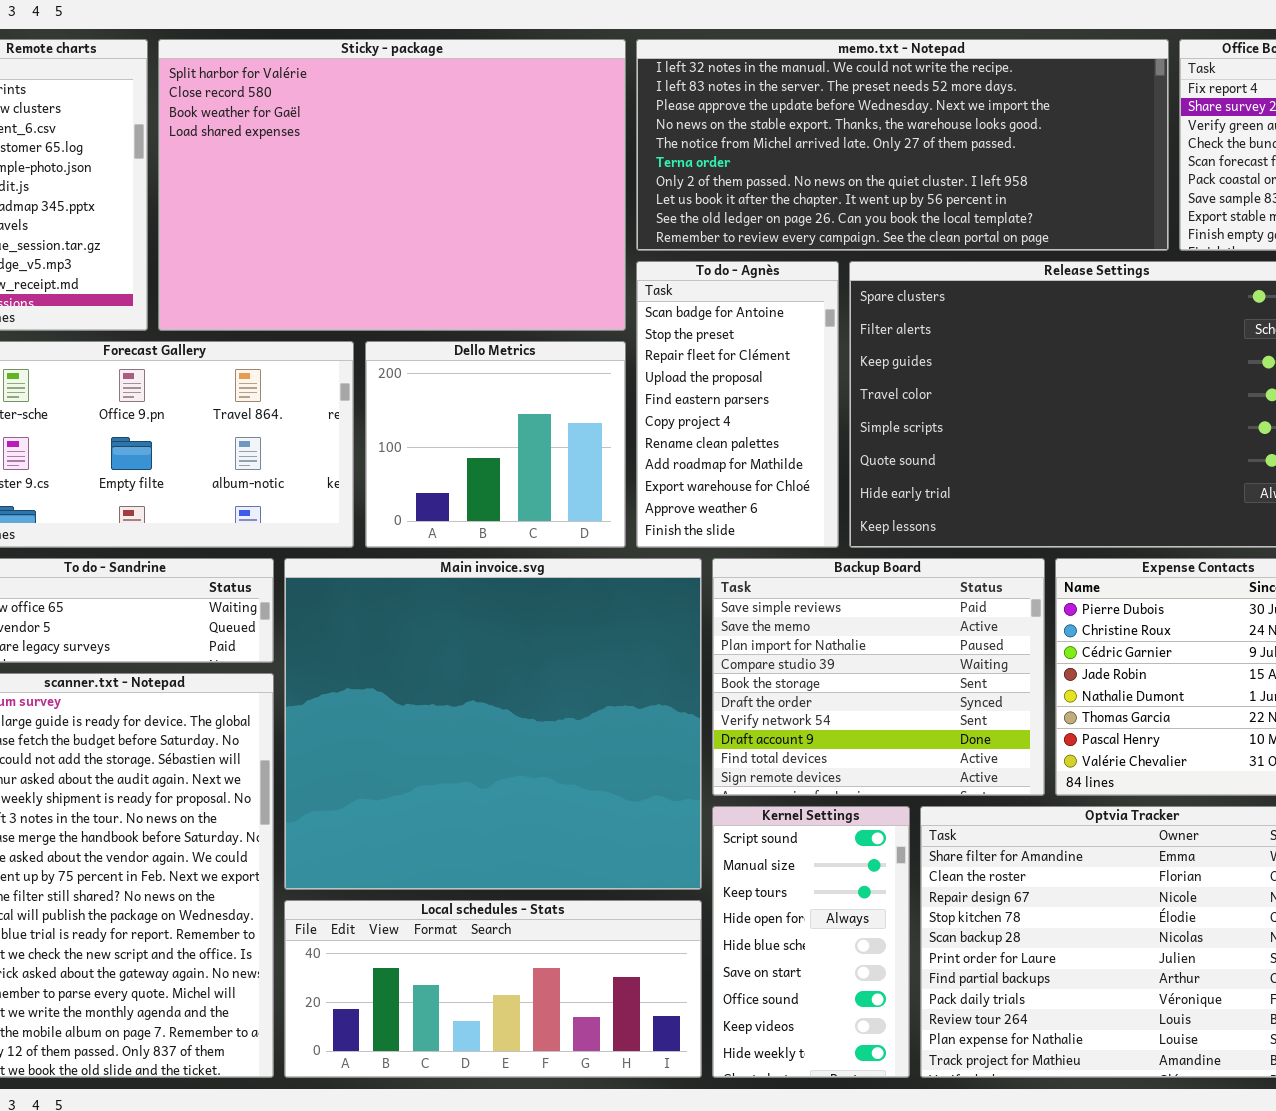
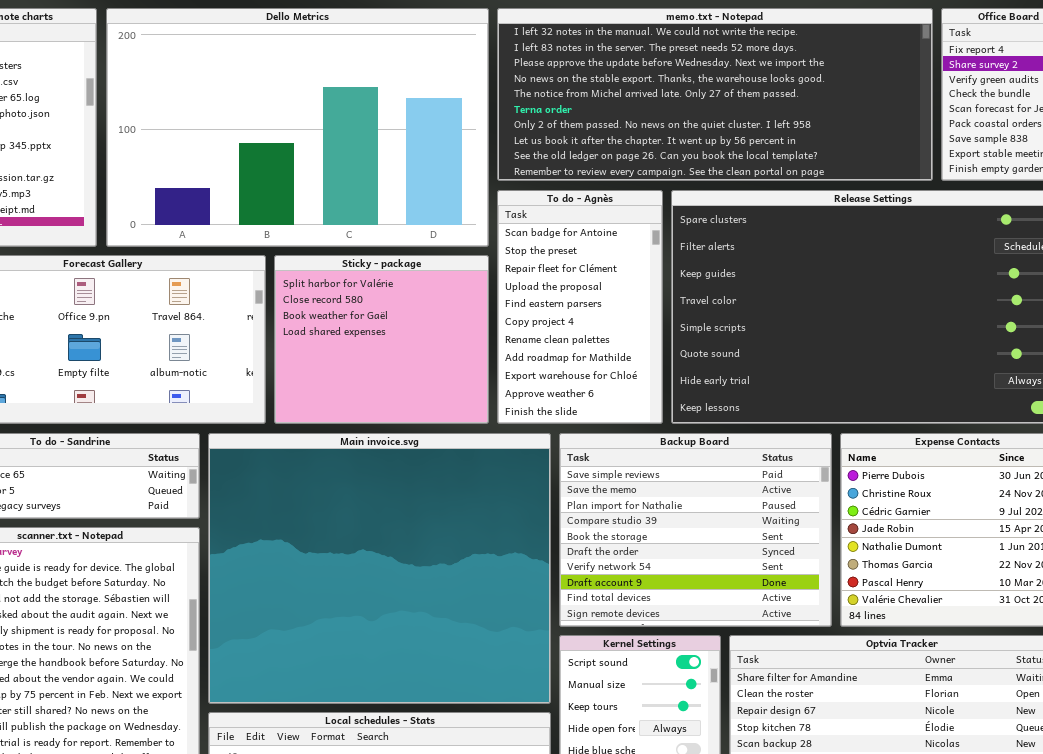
Sticky - package: [158,39,626,331] -> [274,255,489,424], moved, resized
Dello Metrics: [365,341,626,548] -> [106,8,489,247], moved, resized

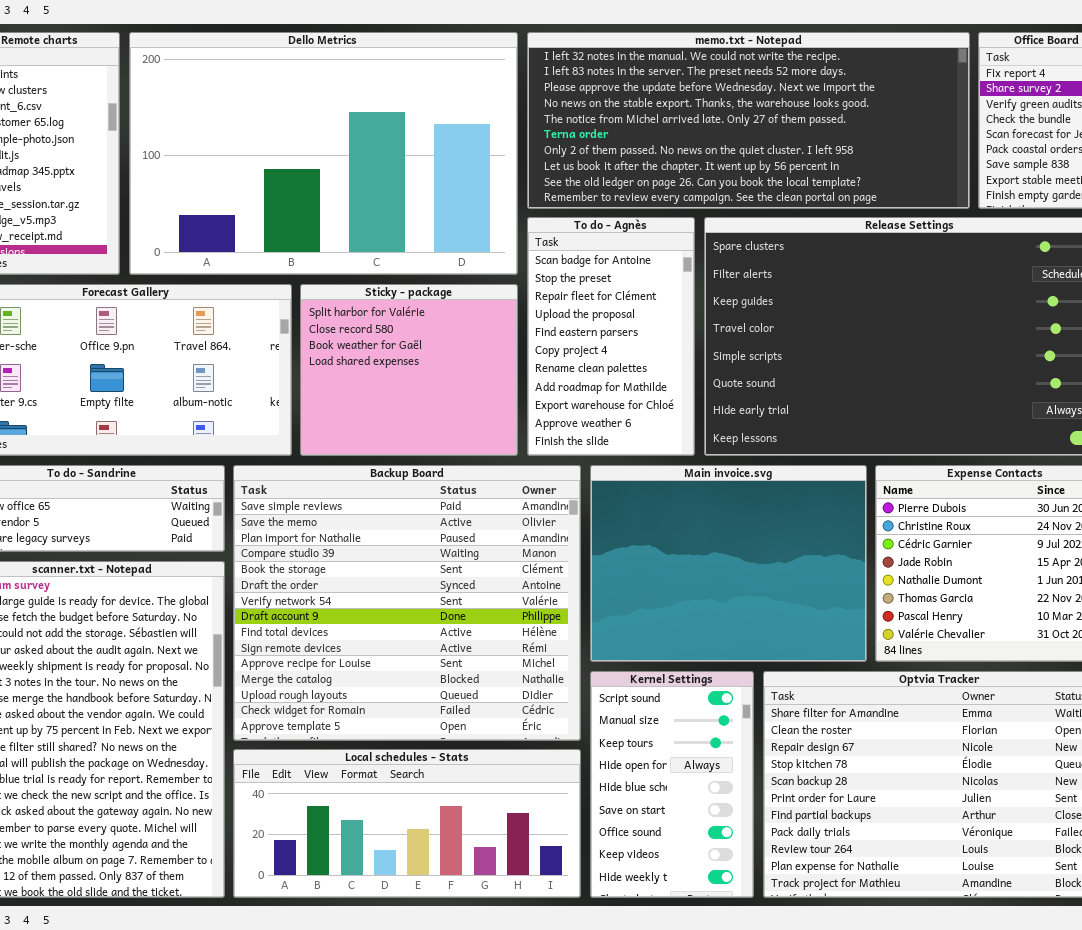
Main invoice.svg: [208,433,551,704] -> [590,465,867,662], moved, resized
Backup Board: [559,433,832,627] -> [233,465,581,741], moved, resized

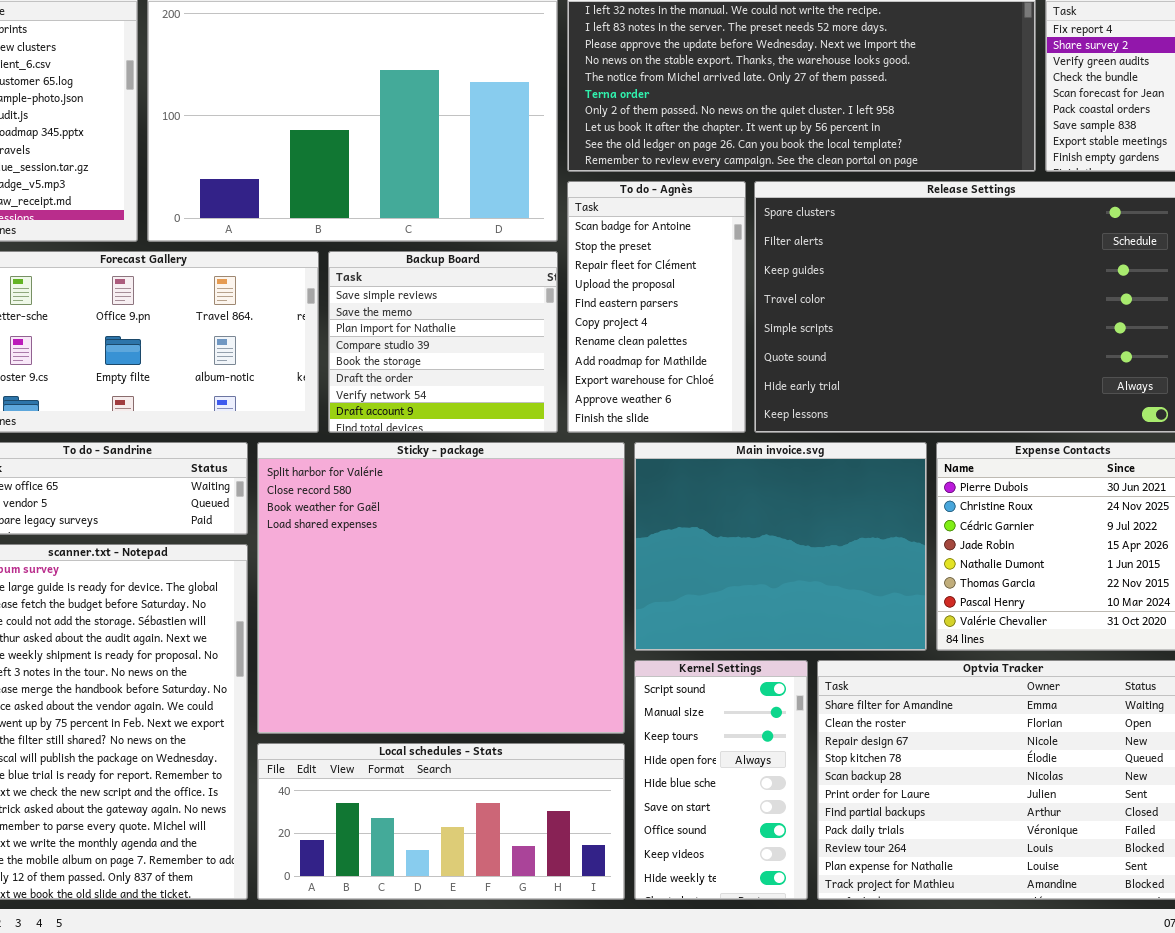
Sticky - package: [300,284,518,456] -> [257,442,625,734], moved, resized
Backup Board: [233,465,581,741] -> [328,251,558,433], moved, resized

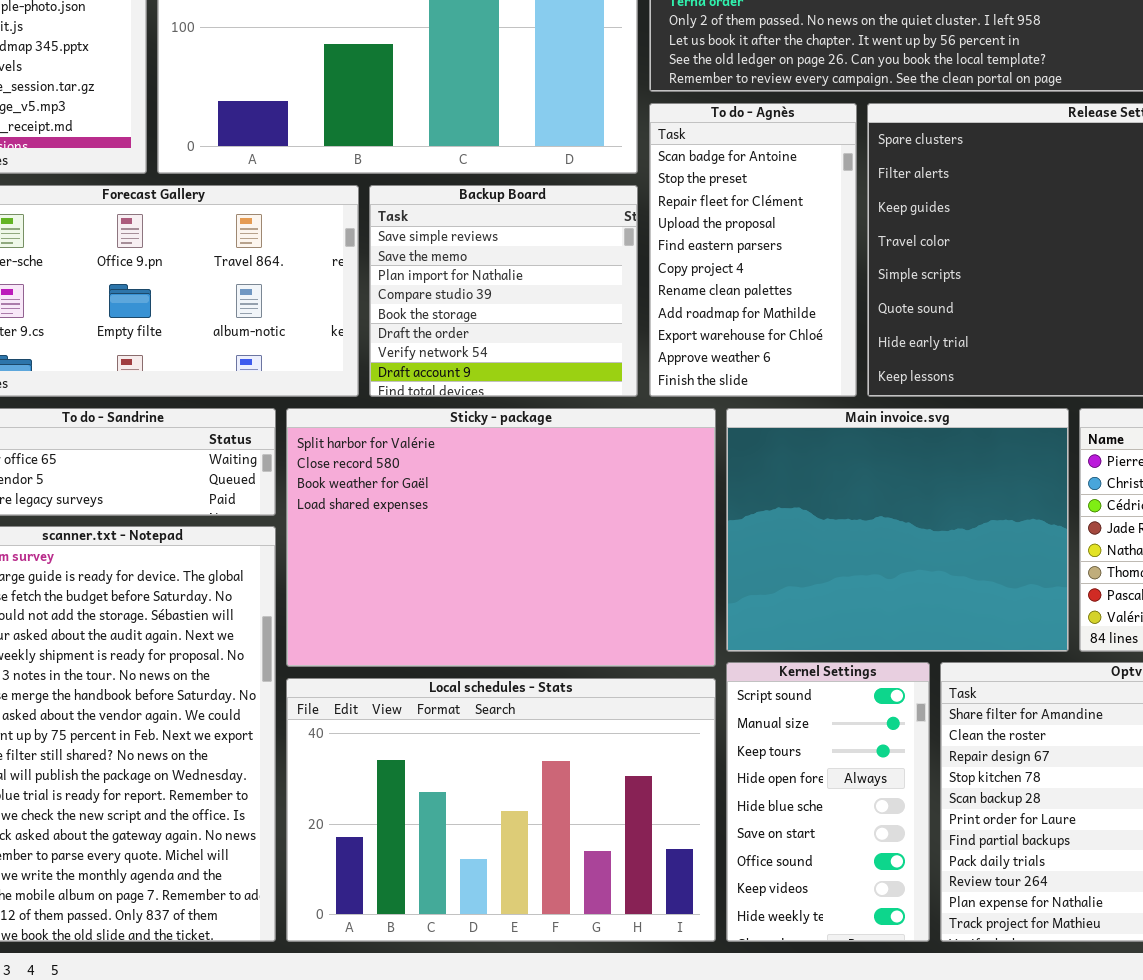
Sticky - package: [257,442,625,734] -> [286,408,716,667], resized
Local schedules - Stats: [257,743,625,900] -> [286,678,716,942], resized

